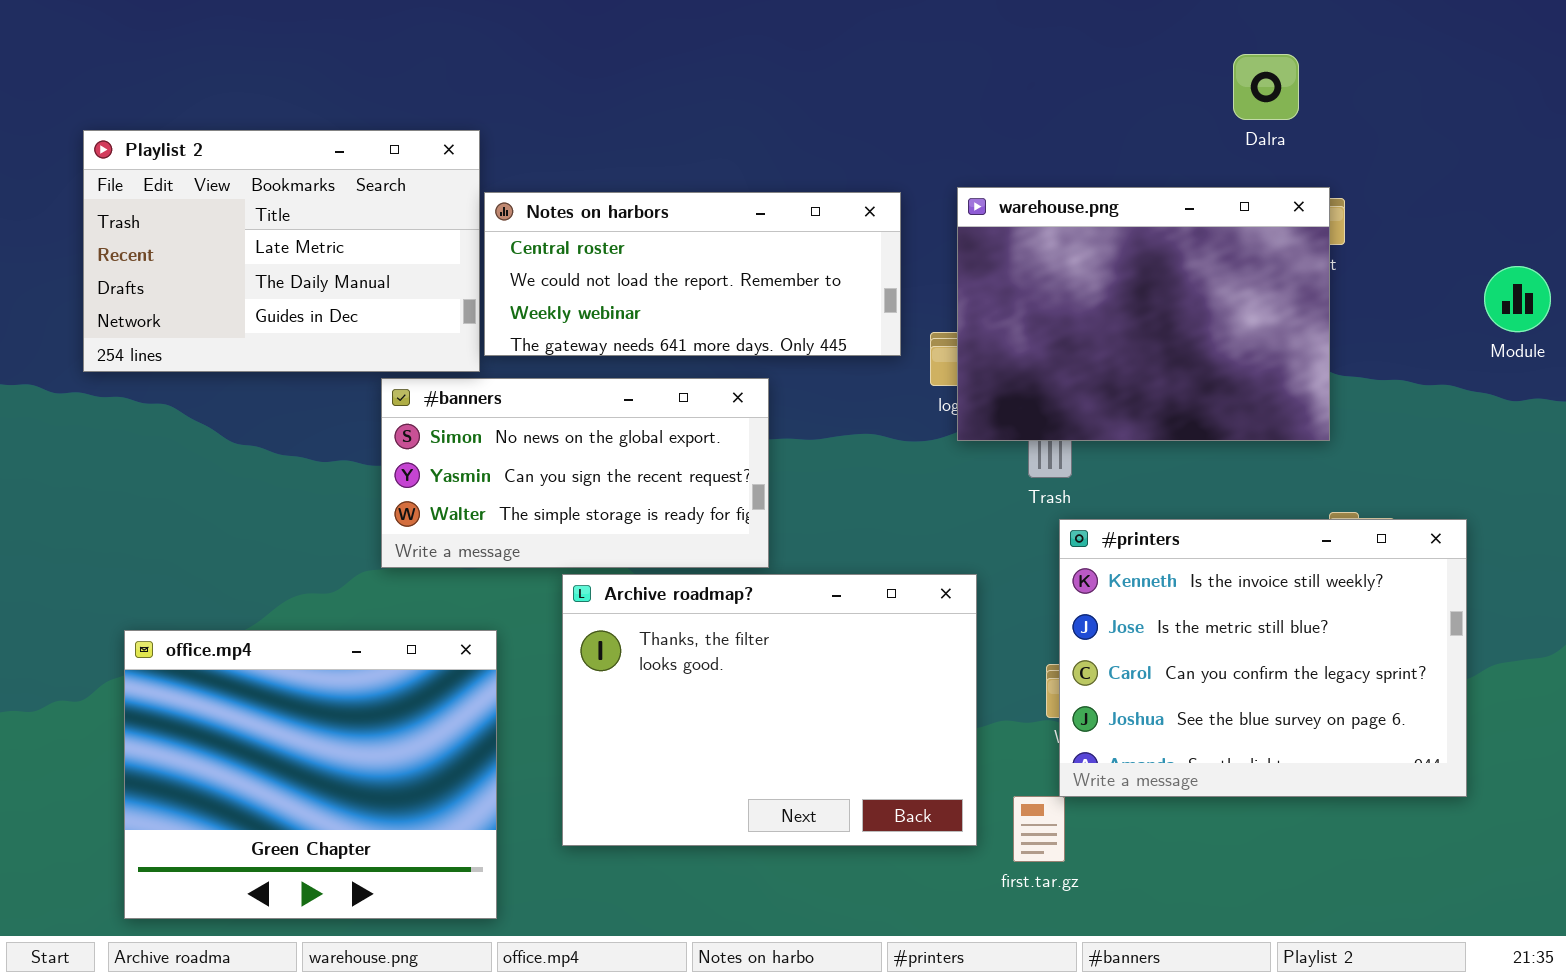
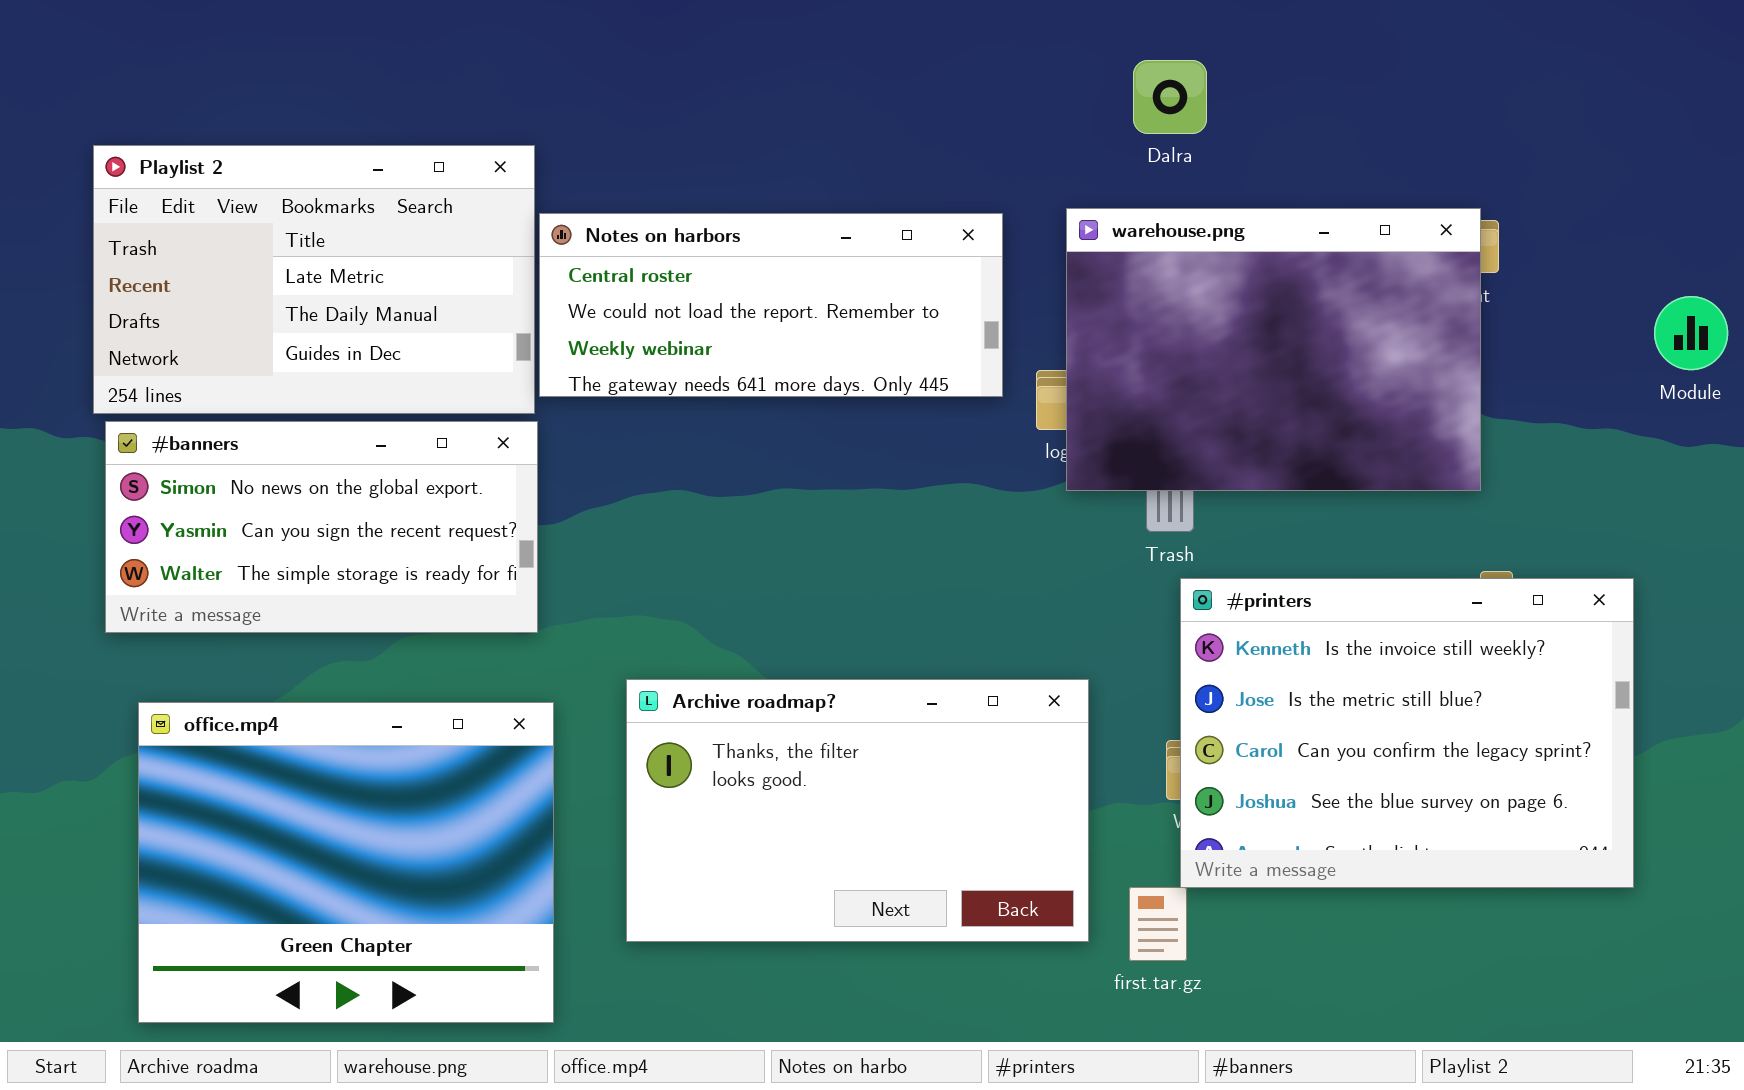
Dalra: [1233,54,1299,120] -> [1133,60,1207,134], moved
#banners: [381,378,769,568] -> [105,421,538,633], moved
Archive roadmap?: [562,574,977,846] -> [626,679,1089,942], resized

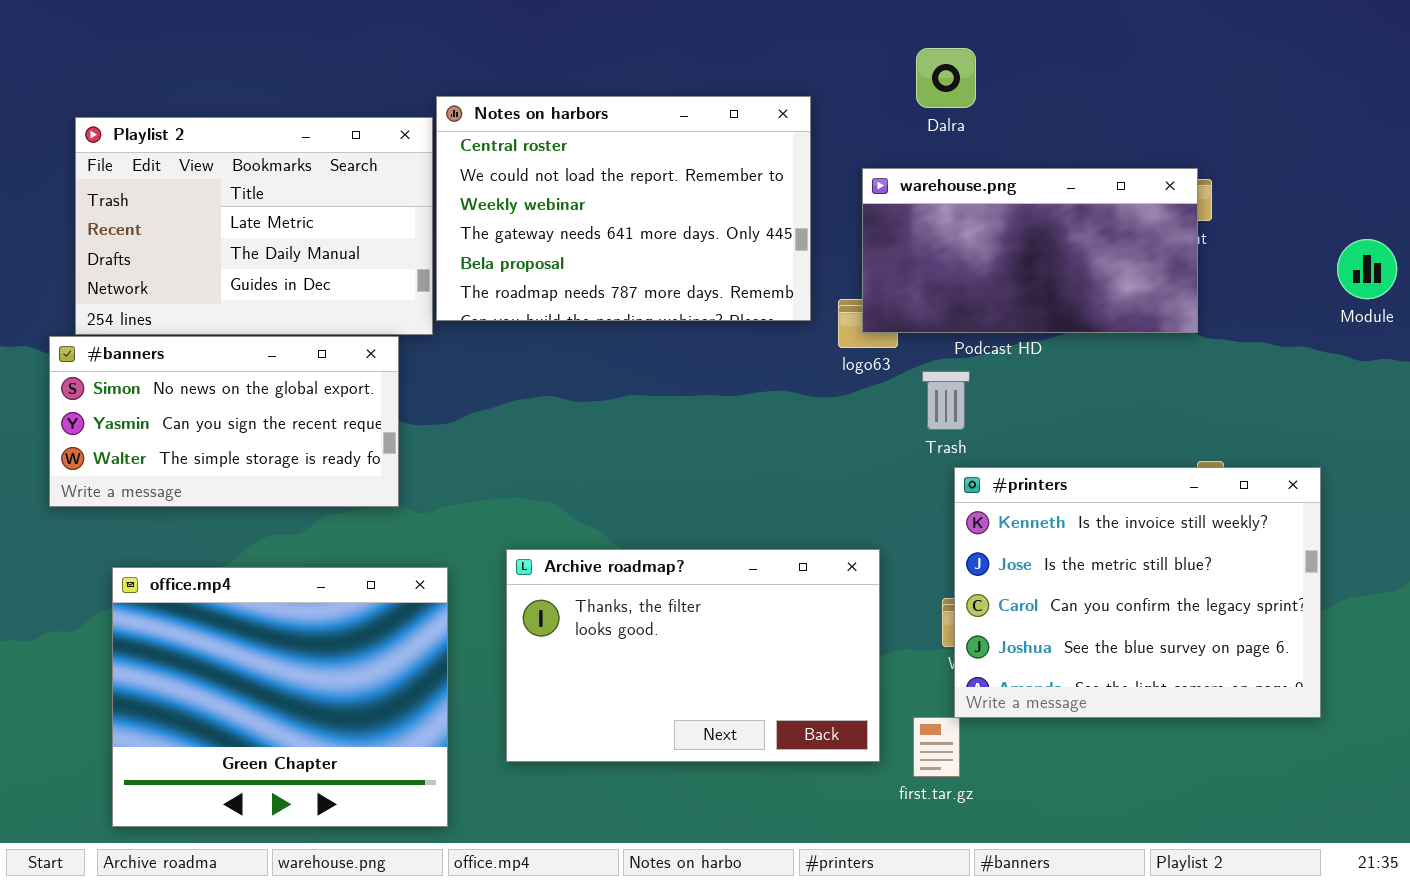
warehouse.png: [1066,208,1481,491] -> [862,168,1198,333], resized
Notes on harbors: [539,213,1003,397] -> [436,96,811,321], resized
#banners: [105,421,538,633] -> [49,336,399,507], moved

